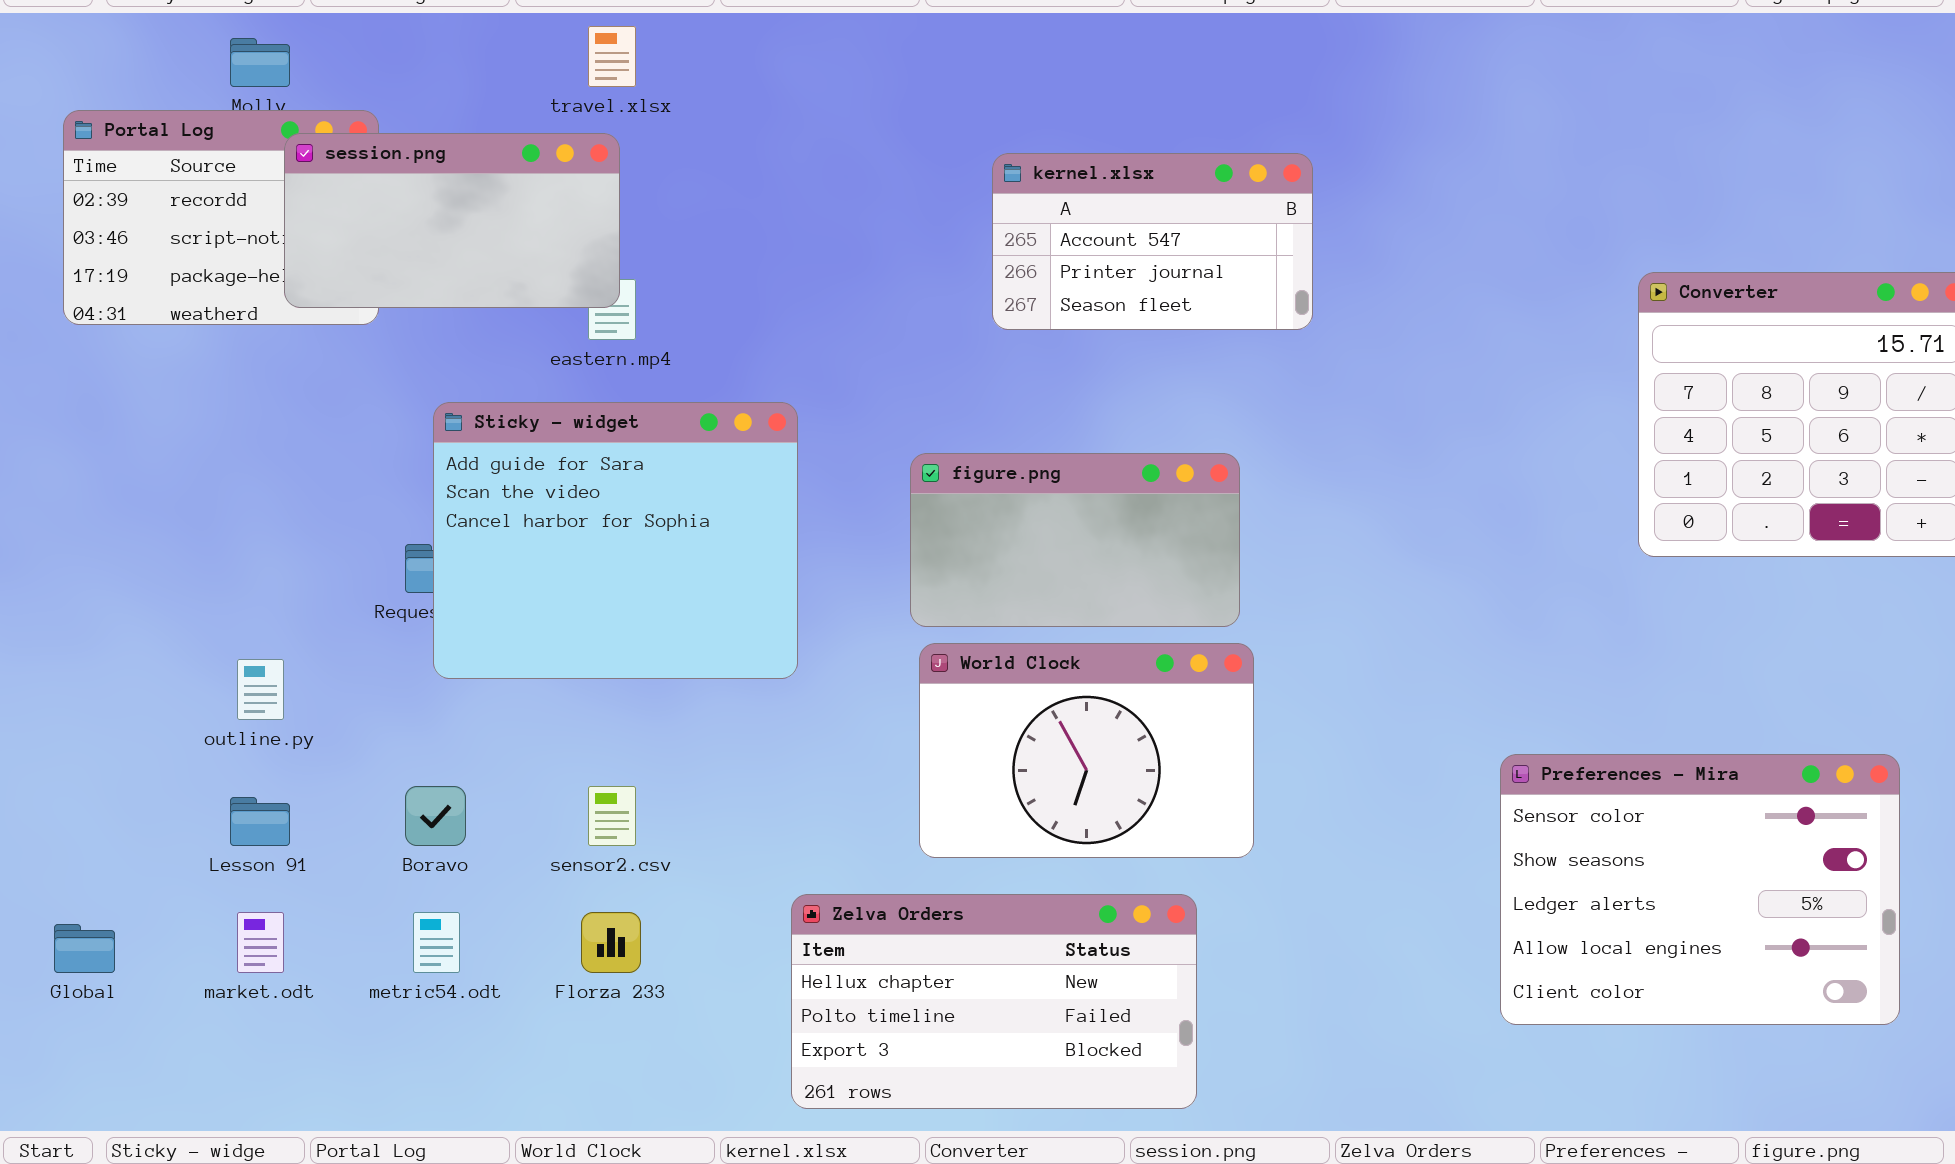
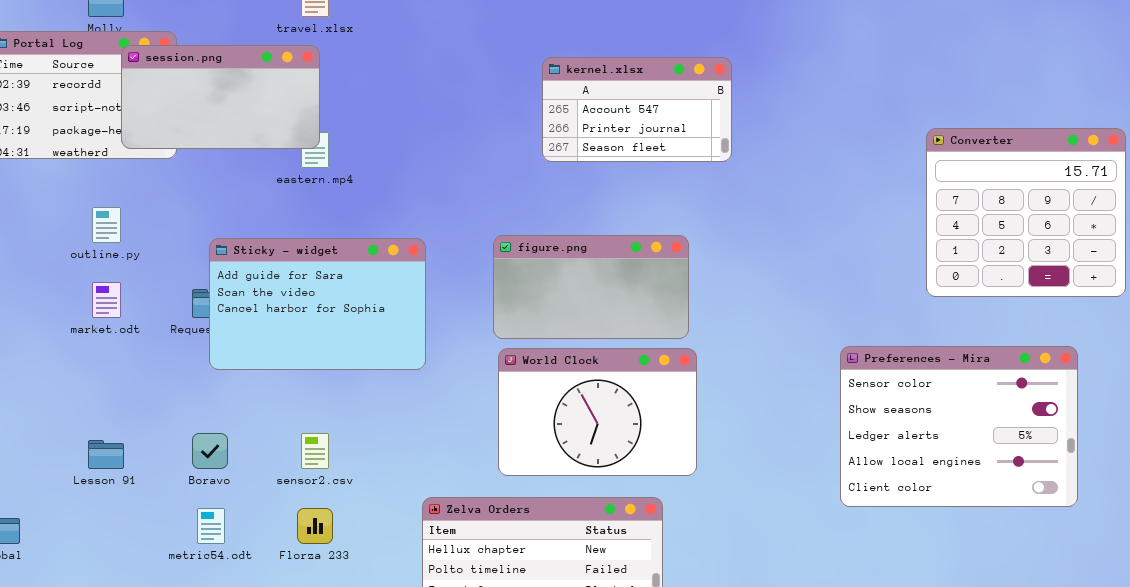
Sticky - widget: [433,402,798,679] -> [209,238,426,370], resized
outline.py: [237,659,284,720] -> [92,207,121,243], moved
Preferences - Mira: [1500,754,1900,1025] -> [840,346,1078,507], moved
market.odt: [237,912,284,973] -> [92,282,121,318], moved

